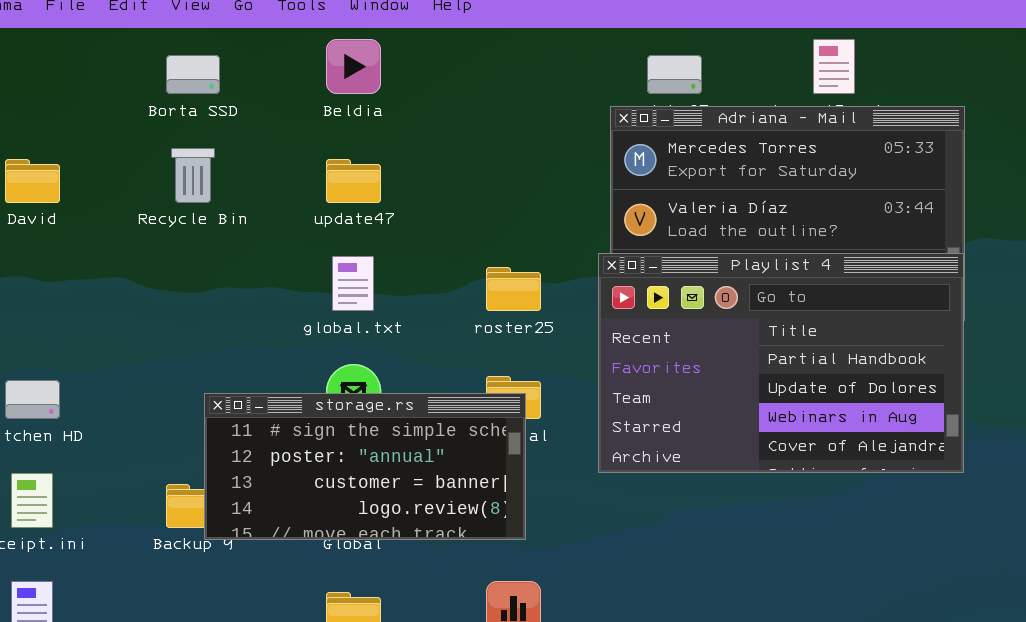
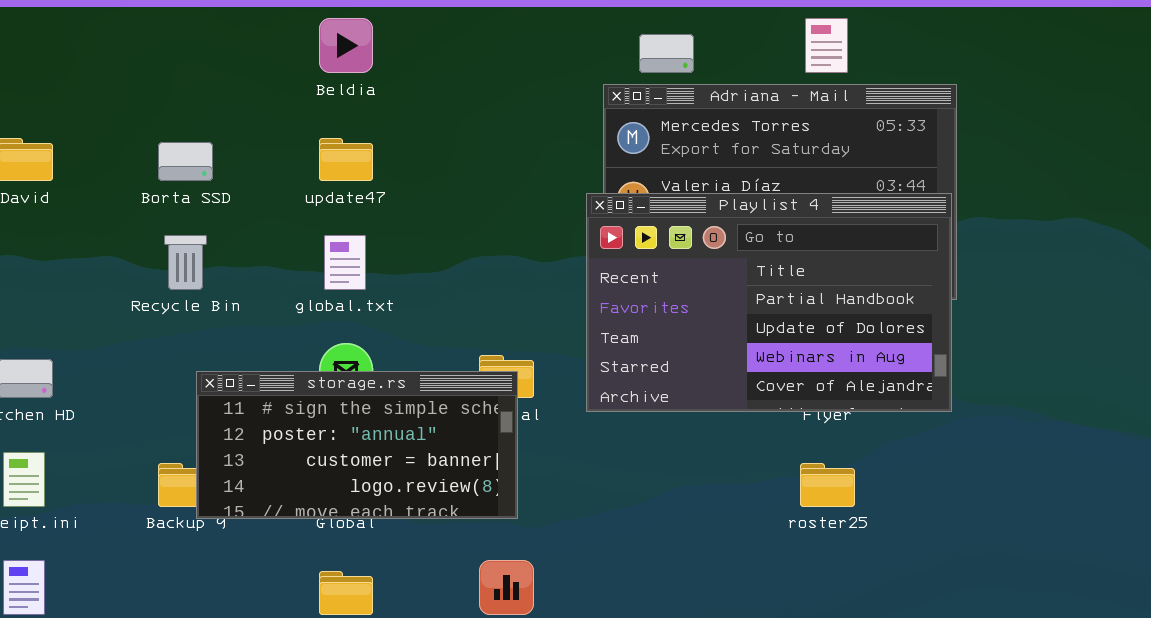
Borta SSD: [166,55,220,94] -> [158,142,213,181], moved
Recycle Bin: [171,148,215,203] -> [164,235,207,290], moved
Playlist 4: [598,253,964,473] -> [586,193,952,412], moved
roster25: [486,267,541,311] -> [800,463,855,507], moved

